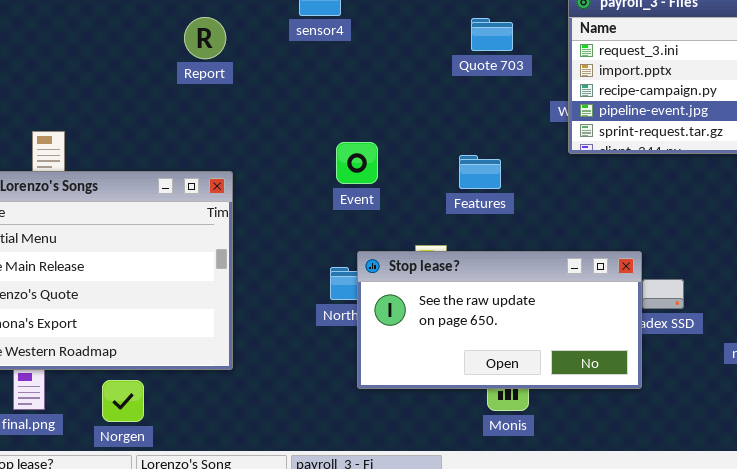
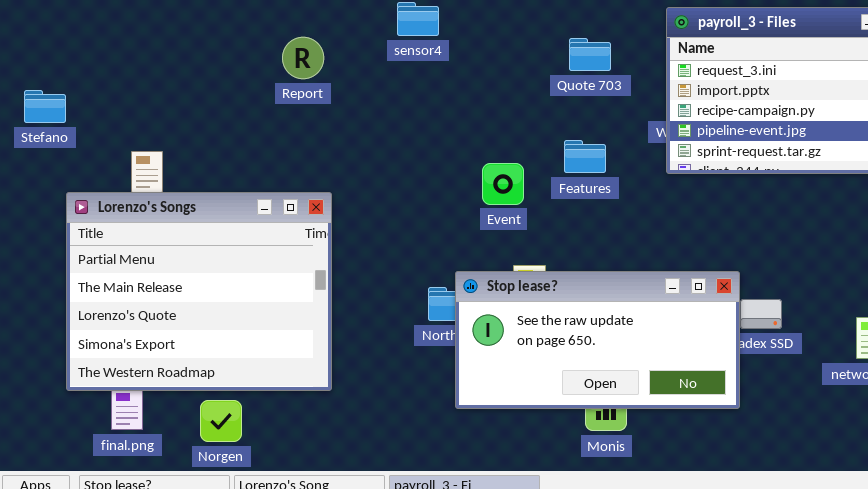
Event: [336,142,378,184] -> [482,163,524,205], moved
Features: [459,155,501,189] -> [564,140,606,173], moved

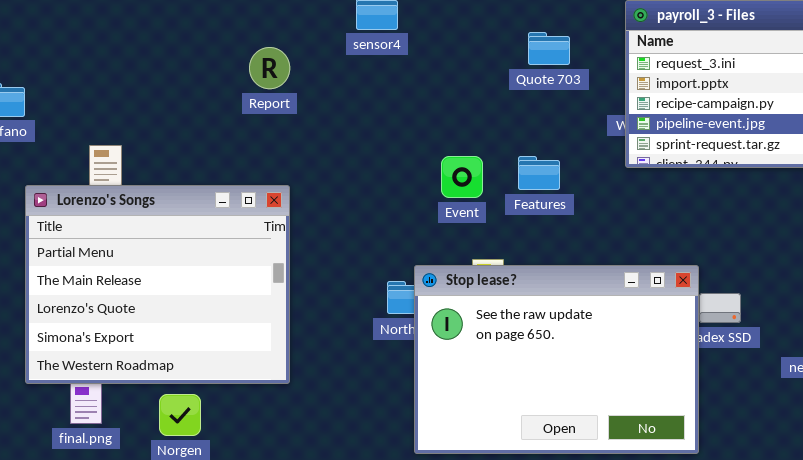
Report: [282,37,324,79] -> [249,47,290,89], moved
Features: [564,140,606,173] -> [518,156,560,190], moved
Stop lease?: [455,271,740,409] -> [414,265,699,454], resized

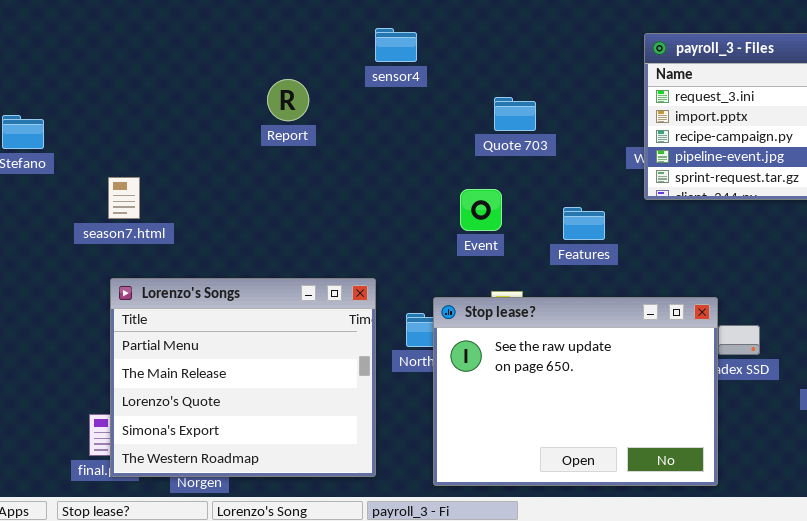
Quote 703: [528,32,570,65] -> [494,97,536,131], moved
Features: [518,156,560,190] -> [563,207,605,240], moved
Lorenzo's Songs: [25,185,290,384] -> [110,278,376,477], moved

